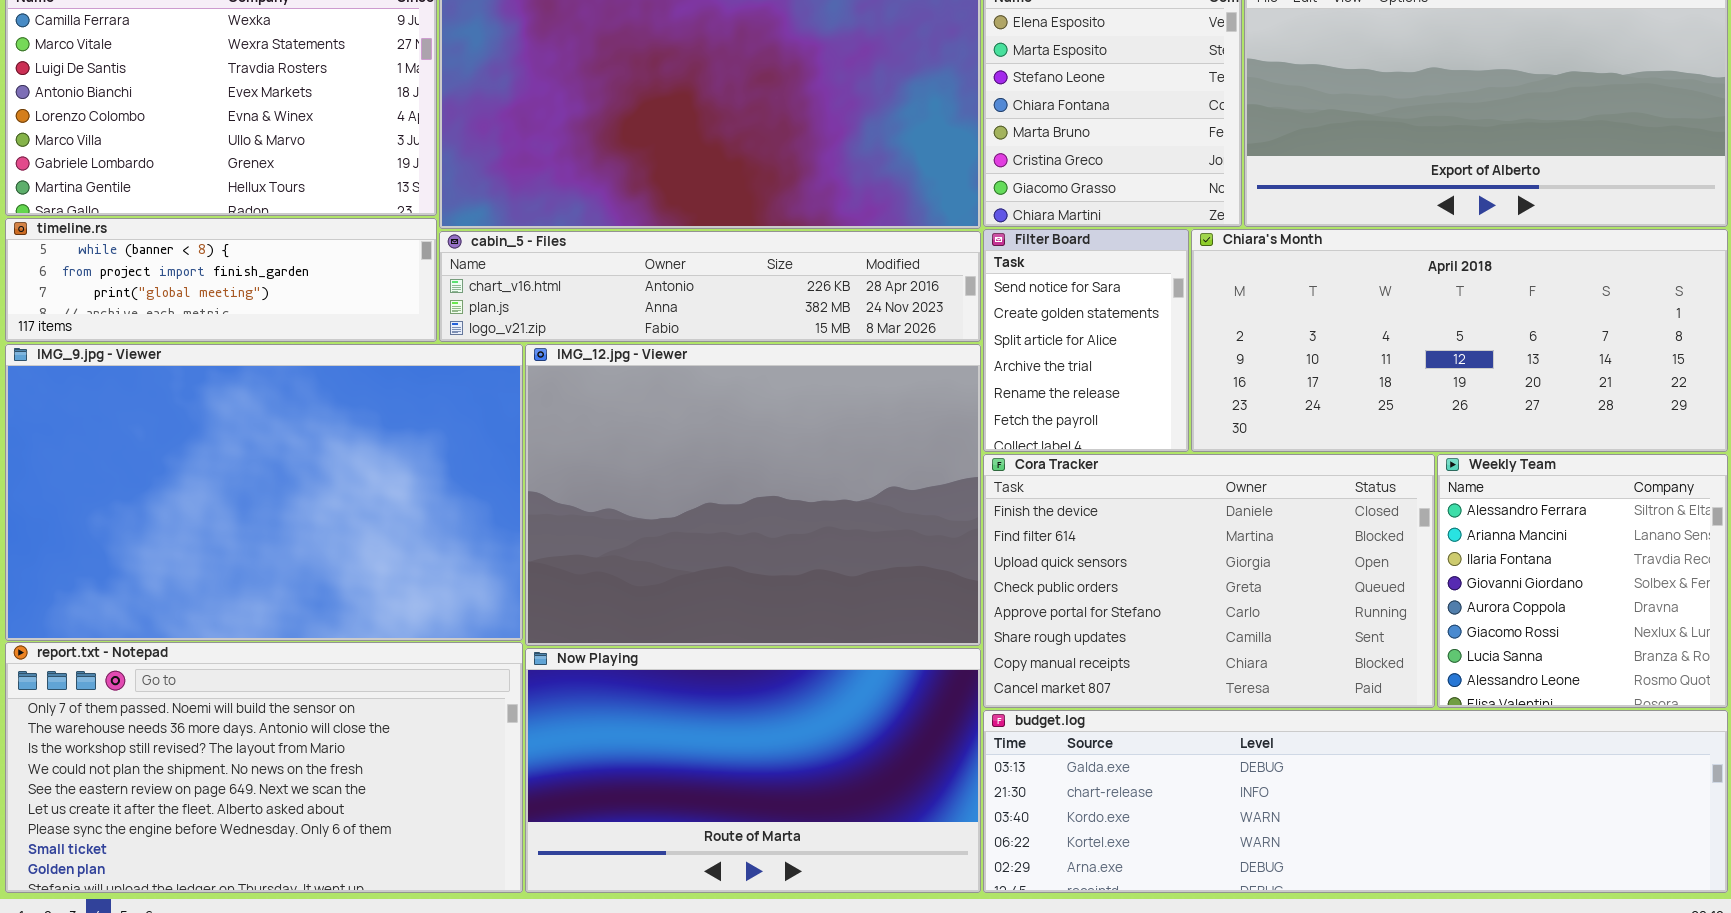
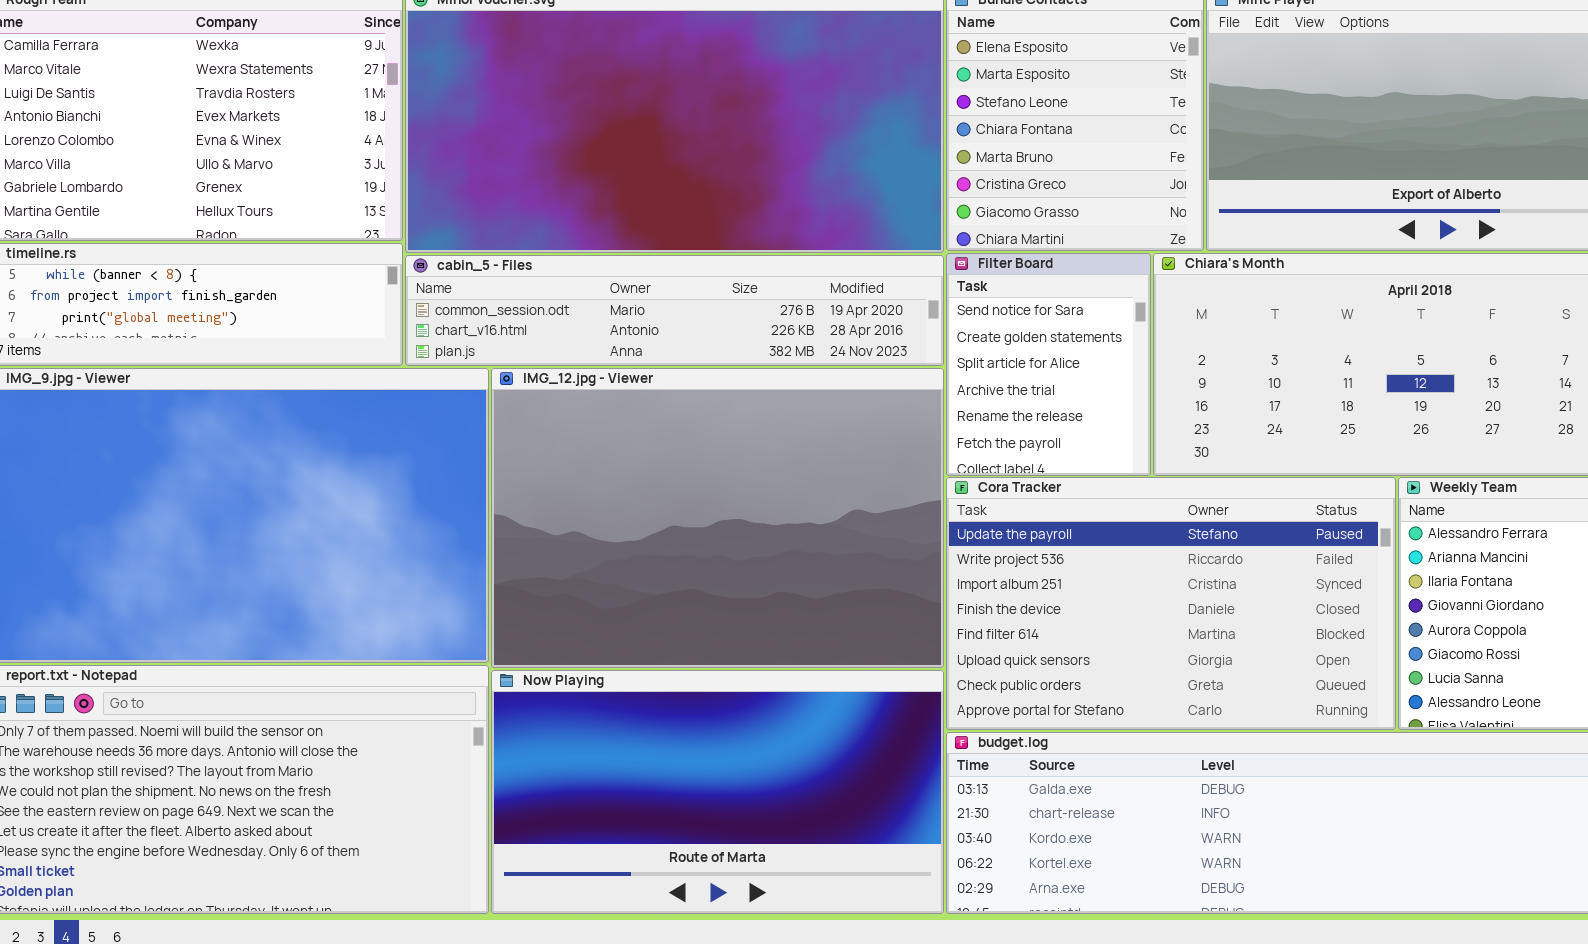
cabin_5 - Files: [439,231,981,342] -> [405,255,944,366], scrolled up 1 row
Cora Tracker: [983,454,1435,708] -> [946,477,1396,730], scrolled up 3 rows

